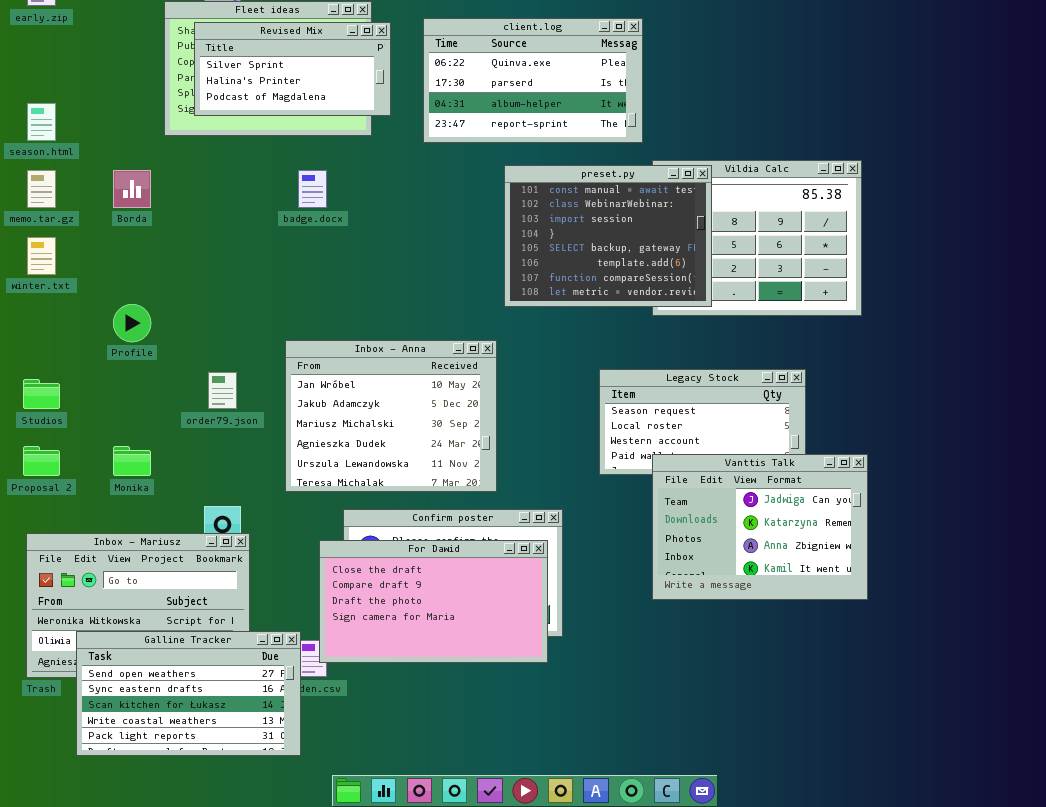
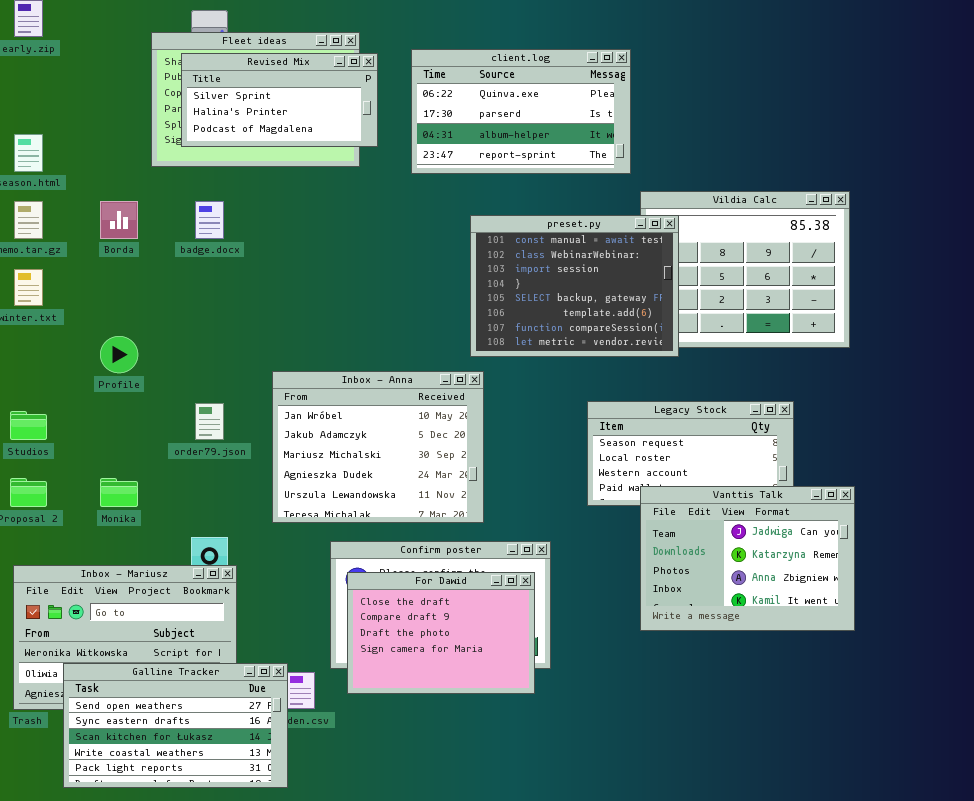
preset.py: [504,165,712,307] -> [470,215,679,357], moved
badge.docx: [298,170,327,208] -> [195,201,224,239], moved
For Dawid: [319,540,548,663] -> [347,572,535,694], resized

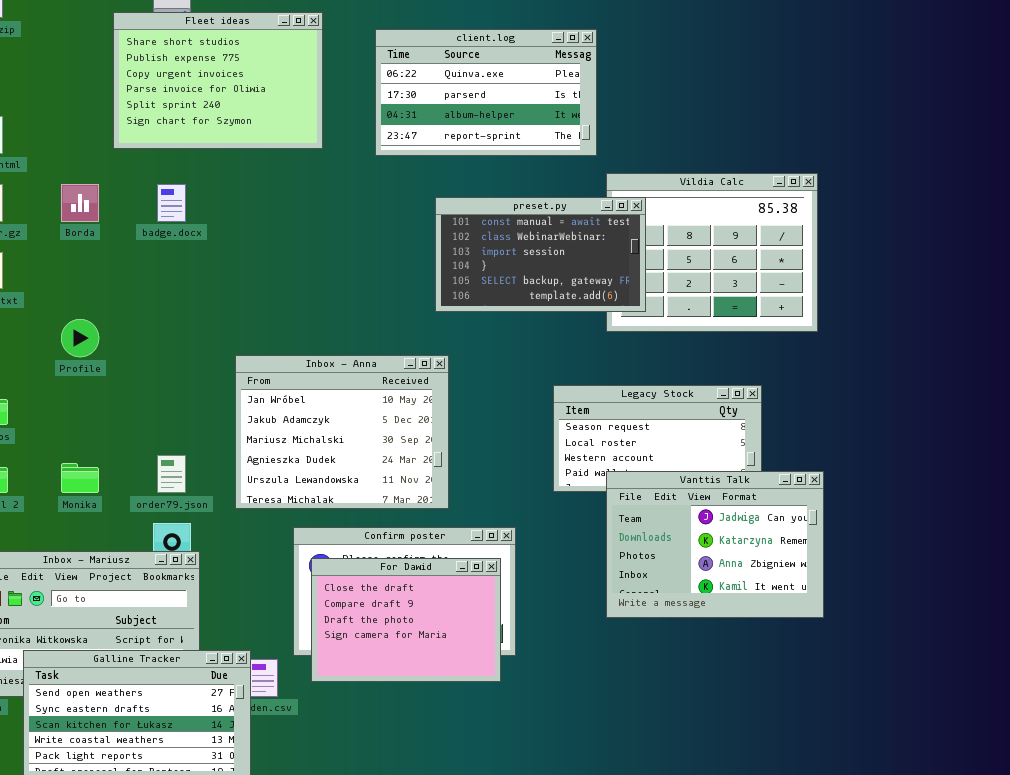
Revised Mix: [181,53,378,147] -> none, closed
preset.py: [470,215,679,357] -> [435,197,646,312], resized
order79.json: [195,403,224,440] -> [157,455,186,493], moved

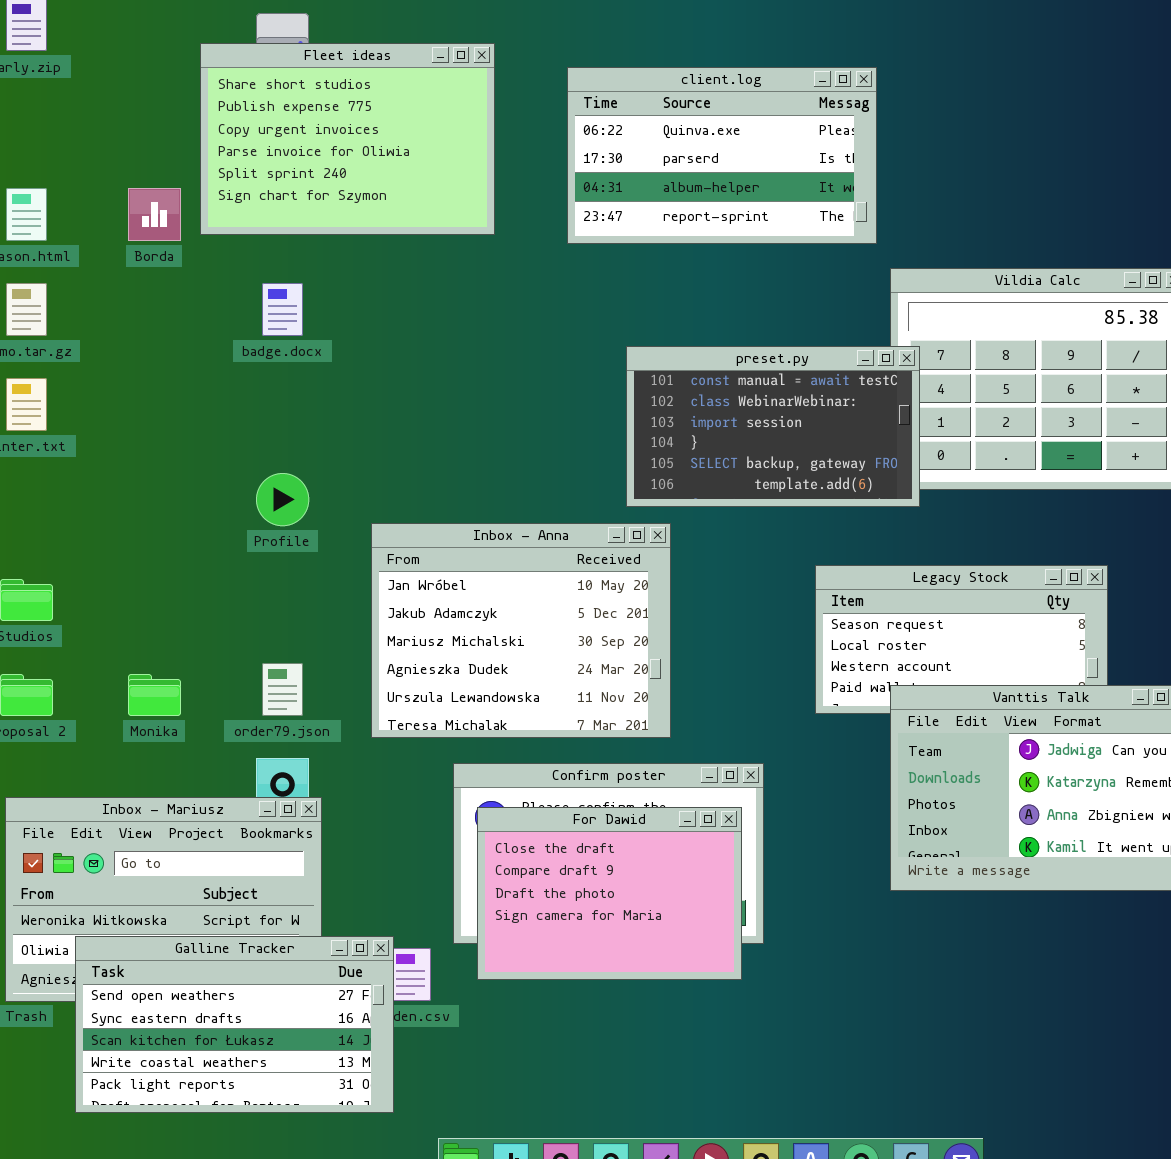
Borda: [61,184,99,222] -> [128,188,181,241], moved
preset.py: [435,197,646,312] -> [626,346,920,507], moved
Profile: [61,319,99,357] -> [256,473,309,526], moved

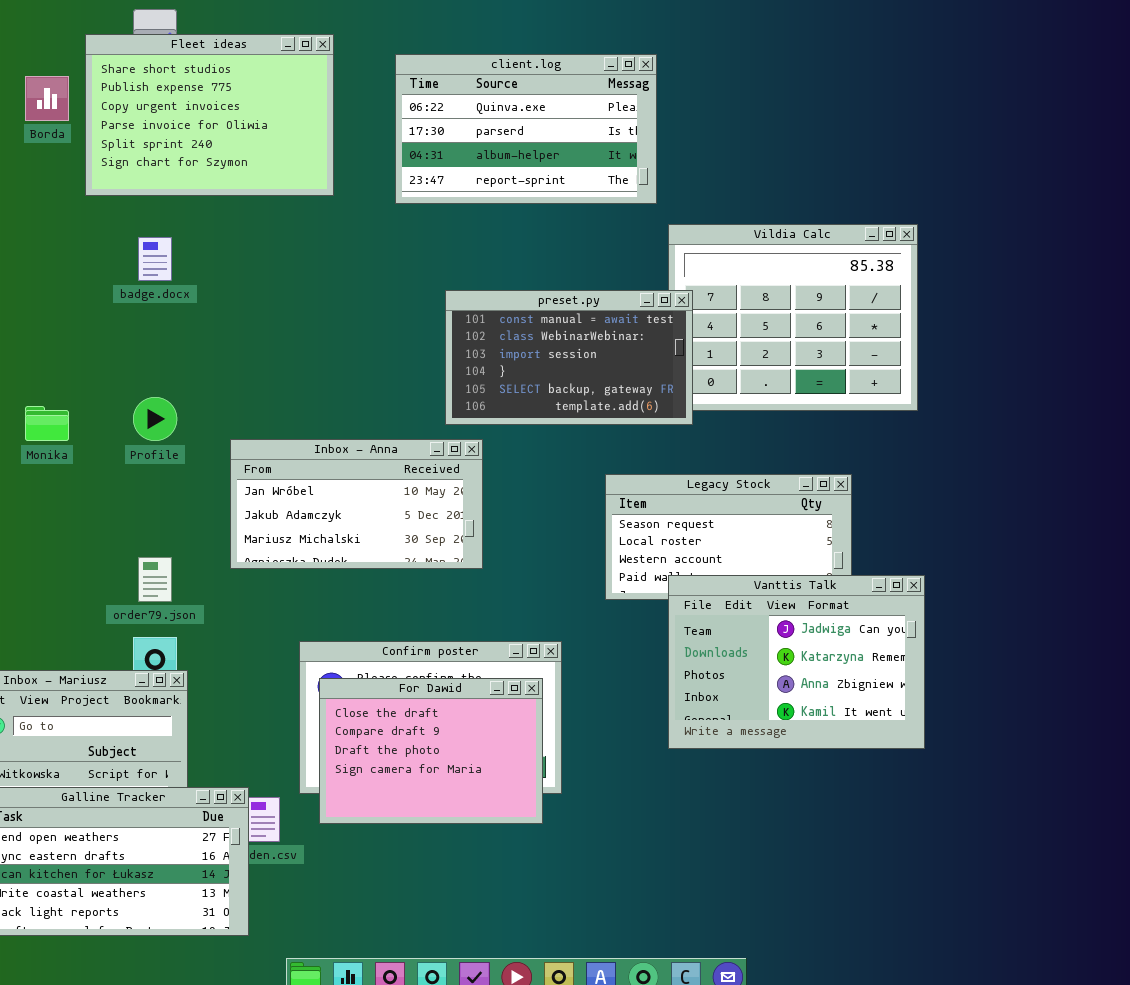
Borda: [128,188,181,241] -> [25,76,69,121], moved
Inbox - Anna: [371,523,671,738] -> [230,439,483,569], resized
Monika: [128,674,181,716] -> [25,406,69,441], moved

